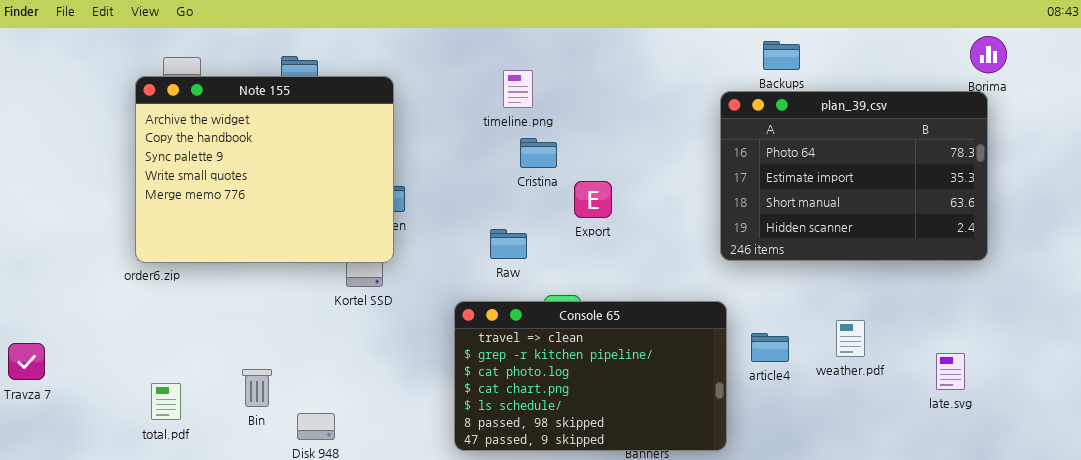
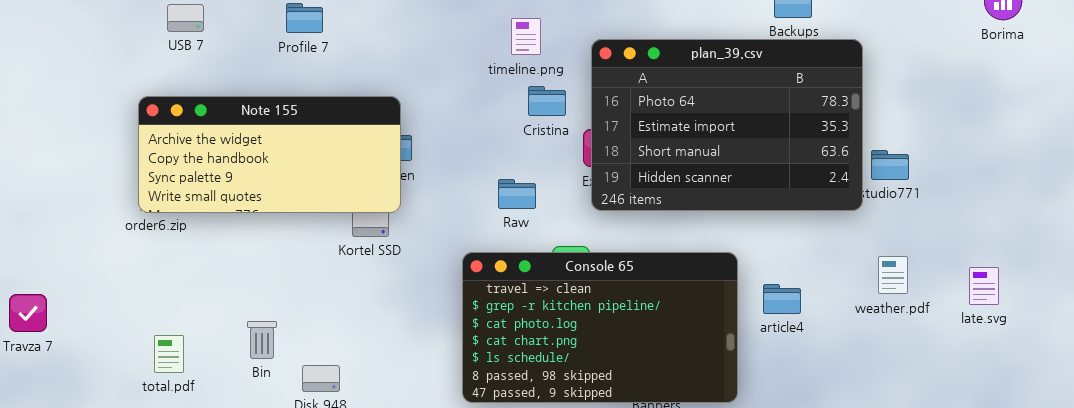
Note 155: [135,76,394,263] -> [138,96,401,213], resized
plan_39.csv: [720,91,988,261] -> [591,39,863,211], moved
weather.pdf: [836,320,865,357] -> [878,256,908,294], moved
late.svg: [936,353,965,390] -> [969,267,999,305], moved

